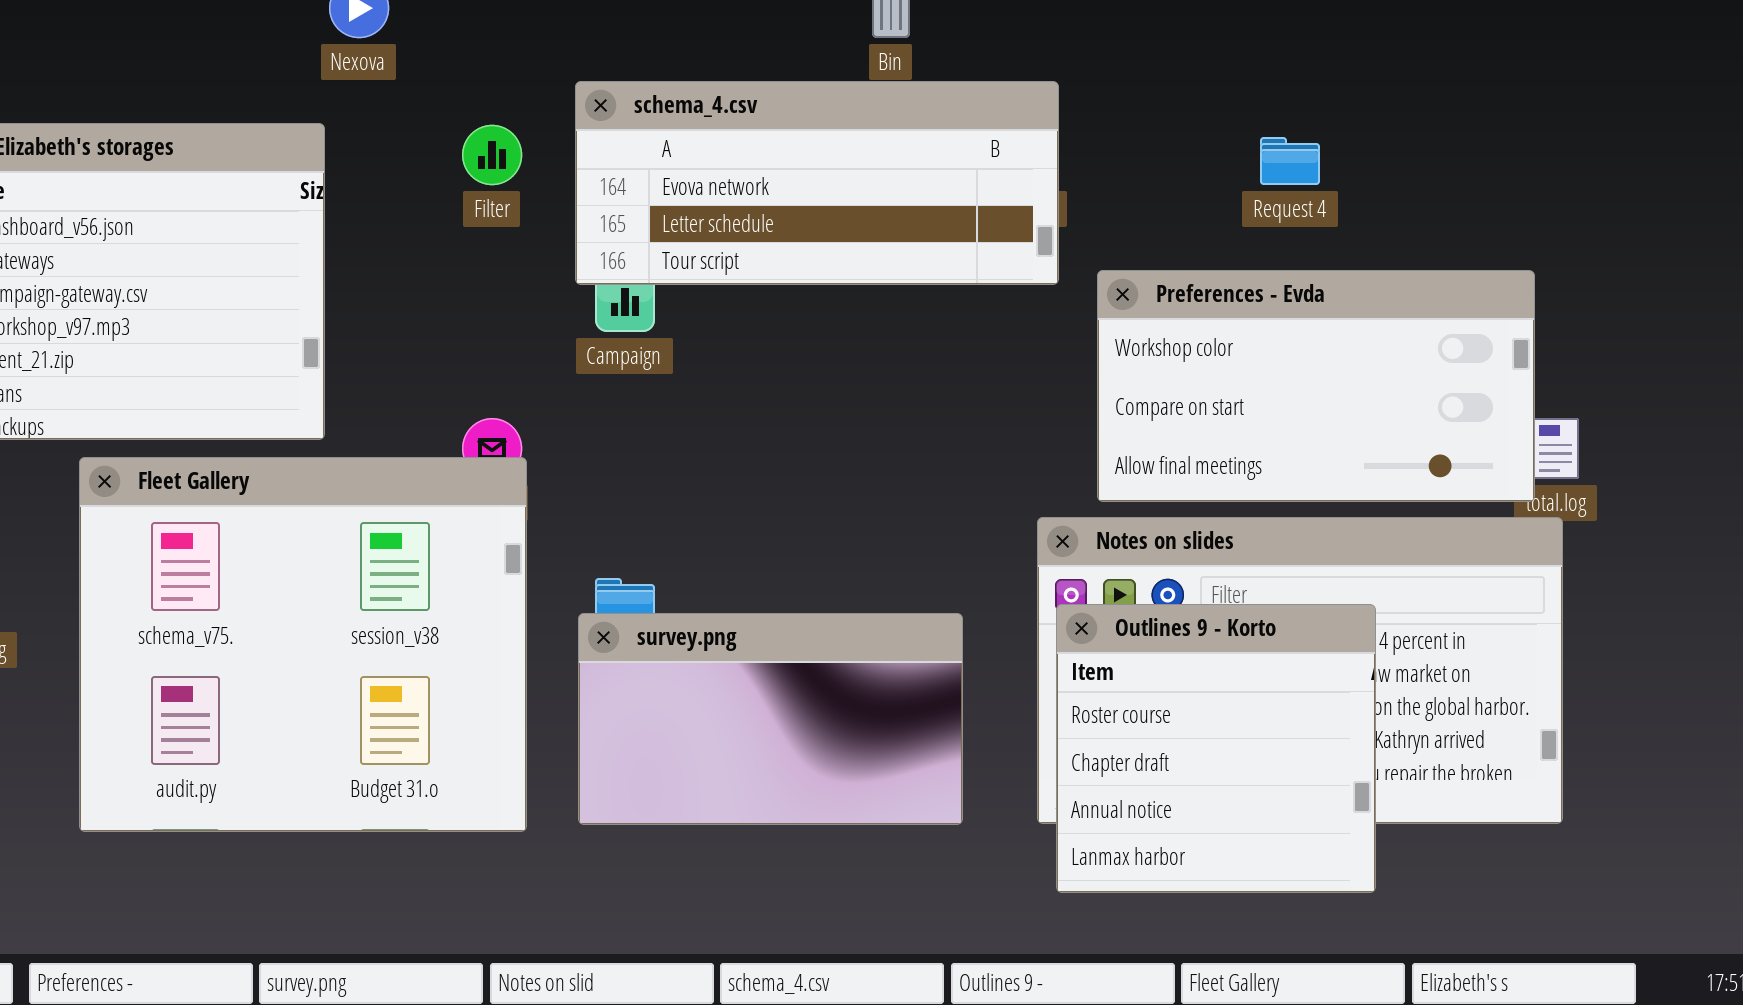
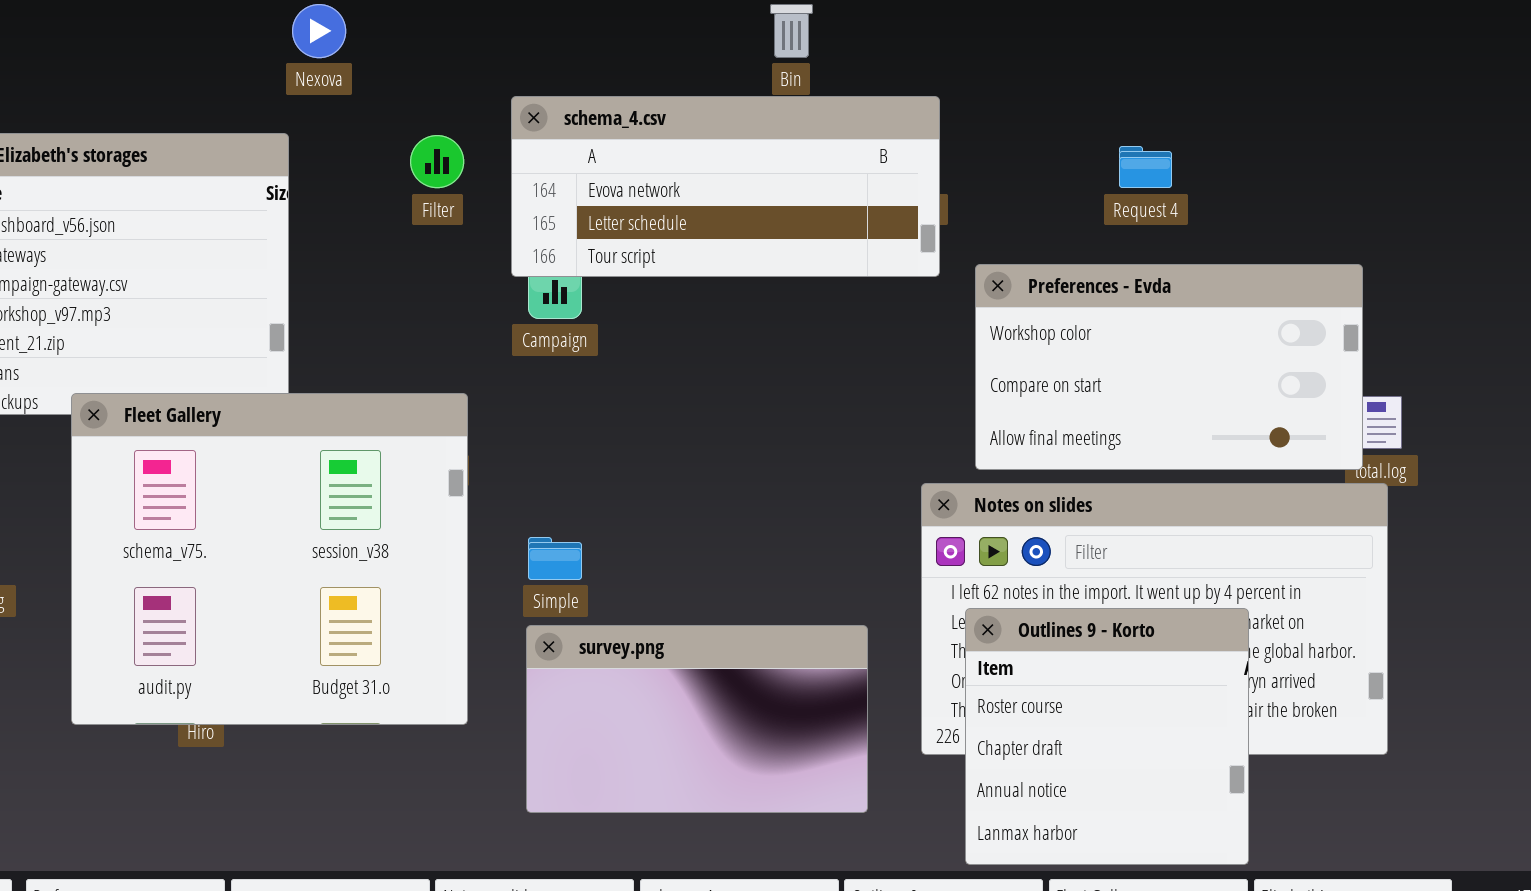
Fleet Gallery: [79,457,527,832] -> [71,393,468,725], moved
Outlines 9 - Korto: [1056,604,1376,893] -> [965,608,1249,865], moved
survey.png: [578,613,963,825] -> [526,625,868,813], moved

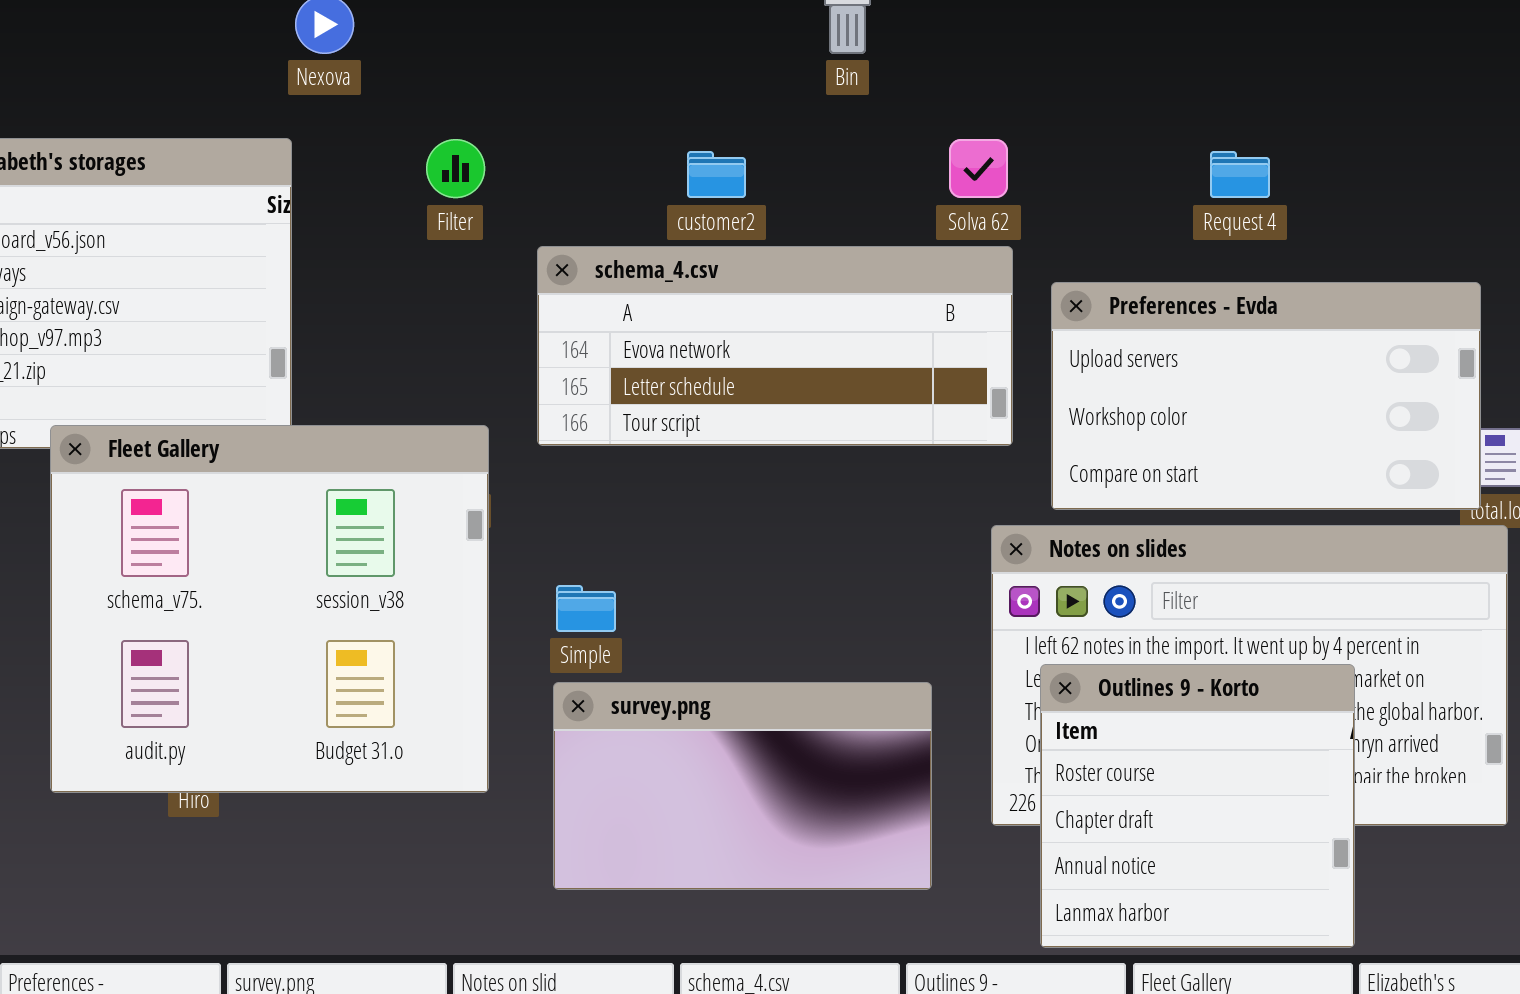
schema_4.csv: [511,96,940,277] -> [537,246,1013,446], moved
Preferences - Evda: [975,264,1363,470] -> [1051,282,1481,510], scrolled up 1 row

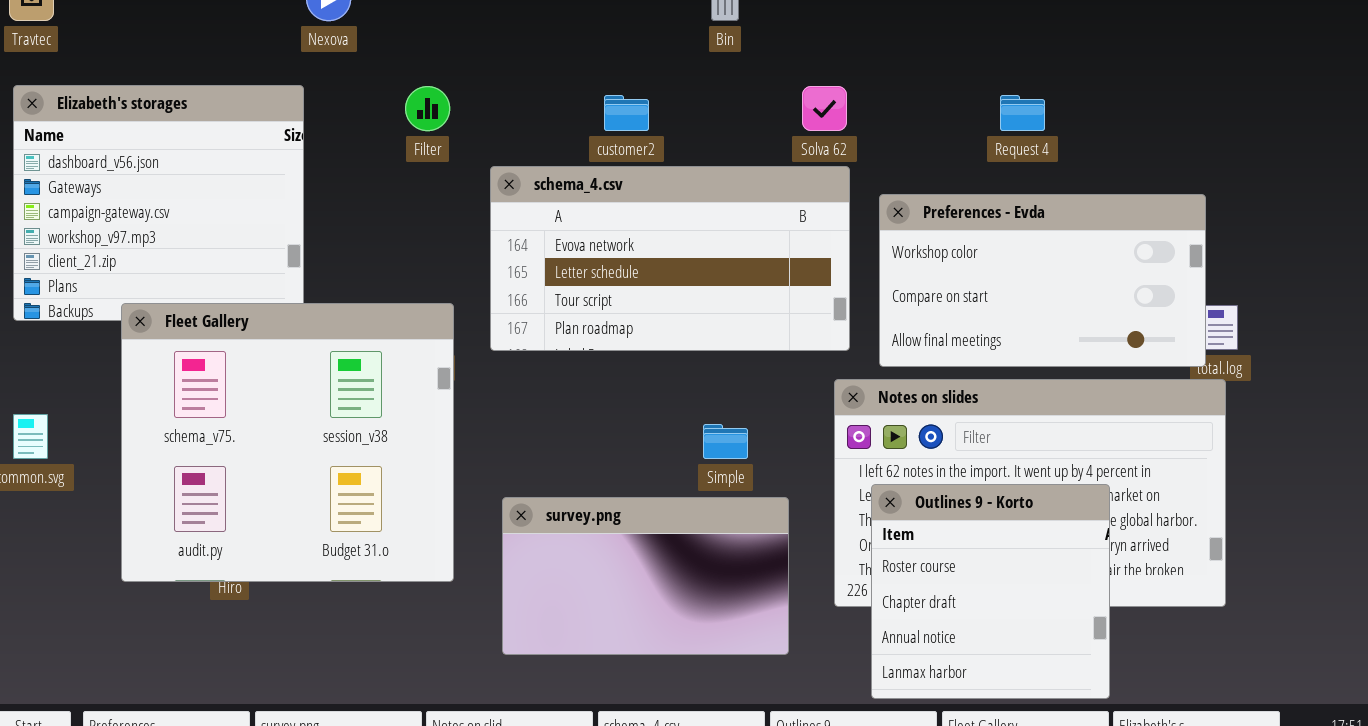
schema_4.csv: [537,246,1013,446] -> [490,166,850,351], resized
Preferences - Evda: [1051,282,1481,510] -> [879,194,1206,367], scrolled down 1 row
Simple: [556,585,616,632] -> [703,424,748,459], moved

